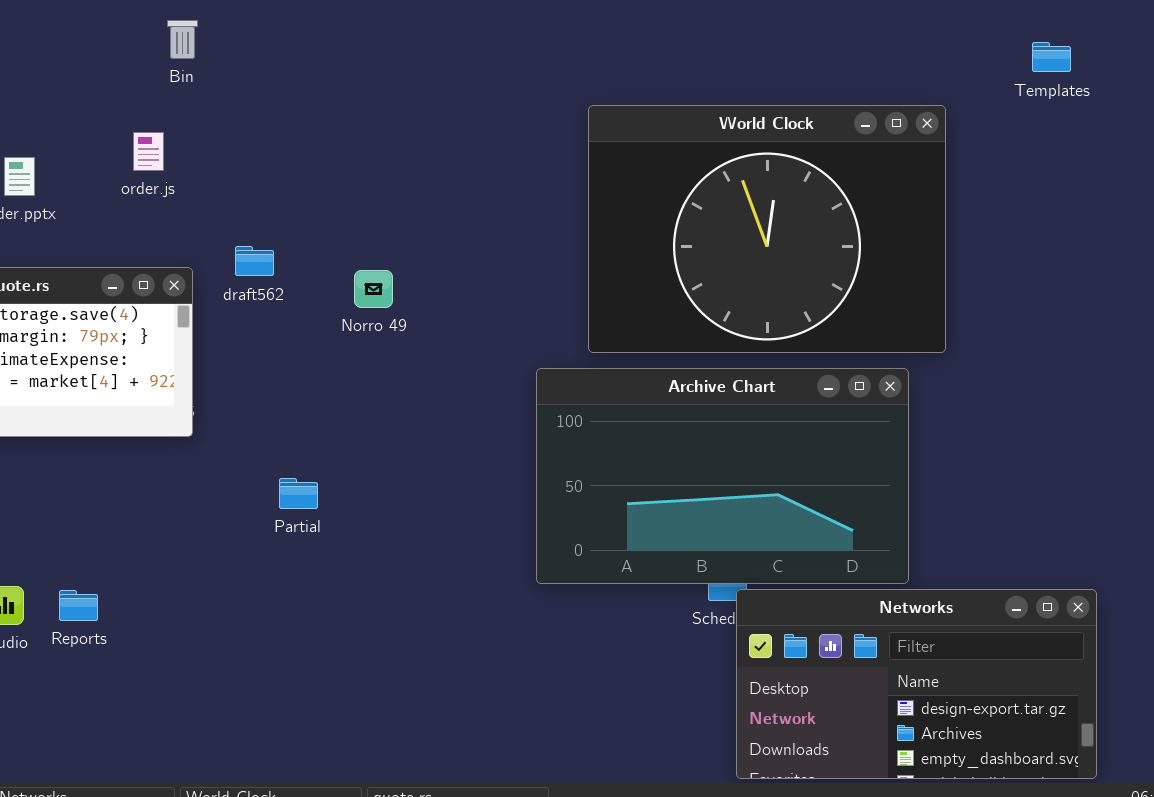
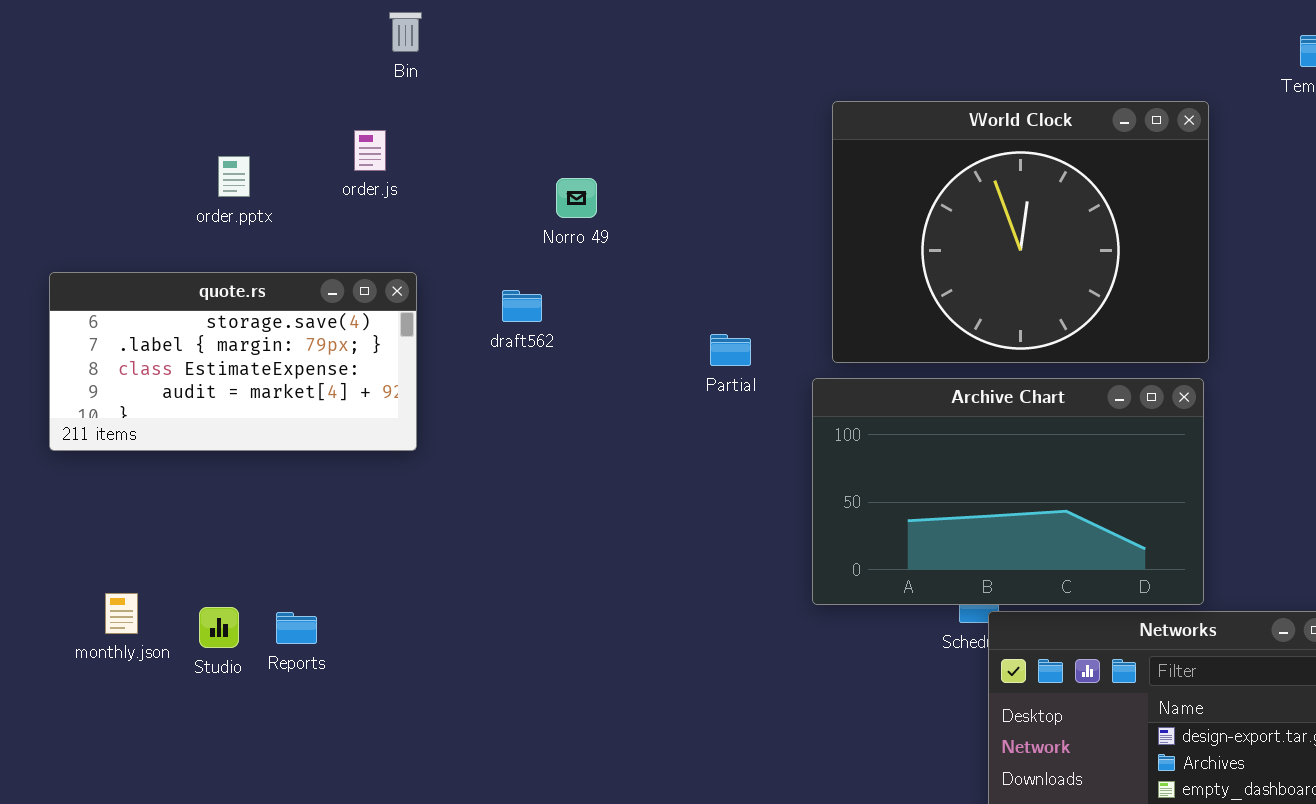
draft562: [235,246,274,276] -> [502,290,542,322], moved
Norro 49: [354,270,393,308] -> [556,178,597,218], moved
Archive Chart: [536,368,909,584] -> [812,378,1204,605], moved
Partial: [279,478,318,509] -> [710,334,751,366], moved

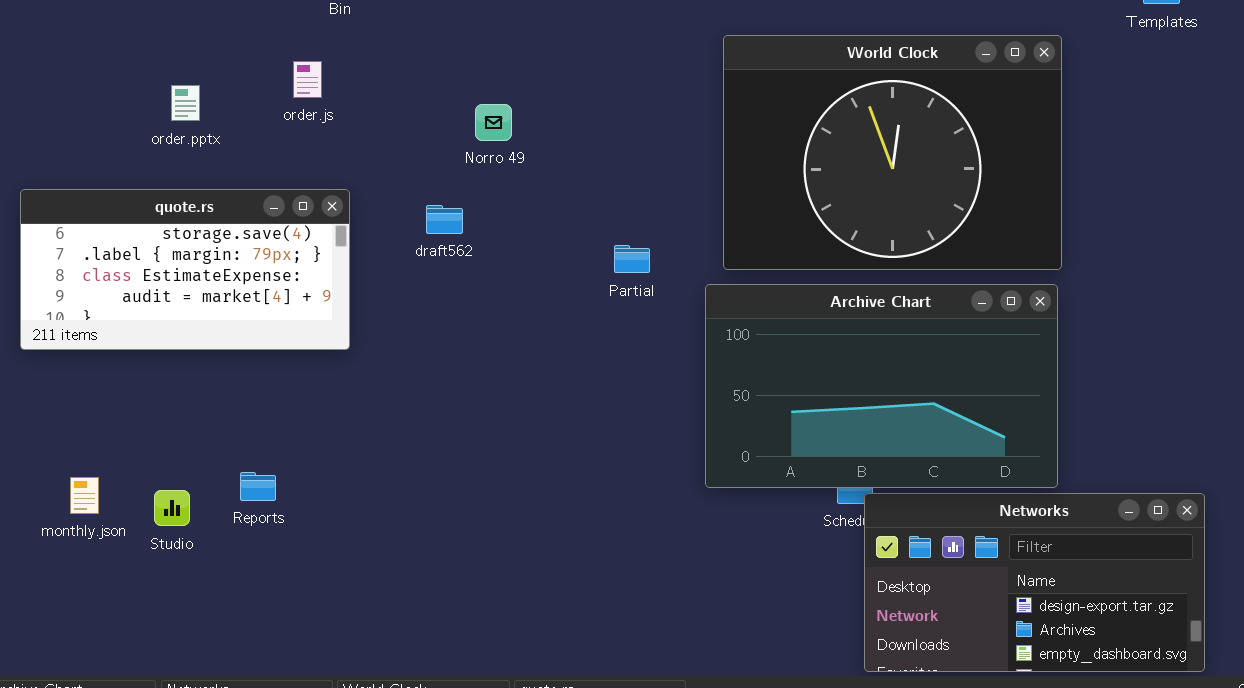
Reports: [276,612,317,644] -> [240,472,276,501], moved

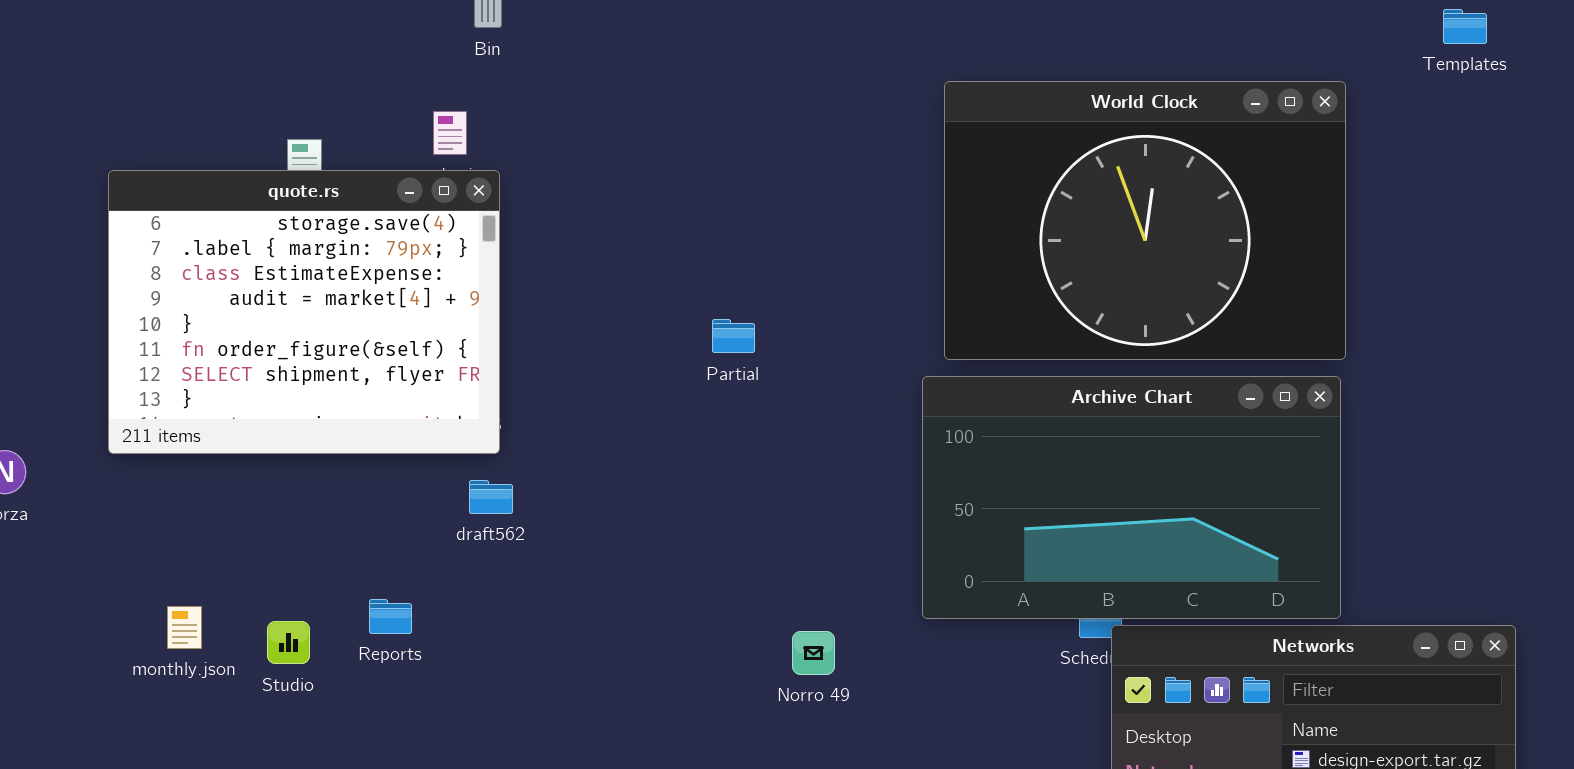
Norro 49: [475,104,512,141] -> [792,631,835,675], moved
quote.rs: [20,189,350,350] -> [108,170,500,454], resized
draft562: [426,205,463,234] -> [469,480,513,514], moved
Partial: [614,245,650,273] -> [712,319,755,353], moved

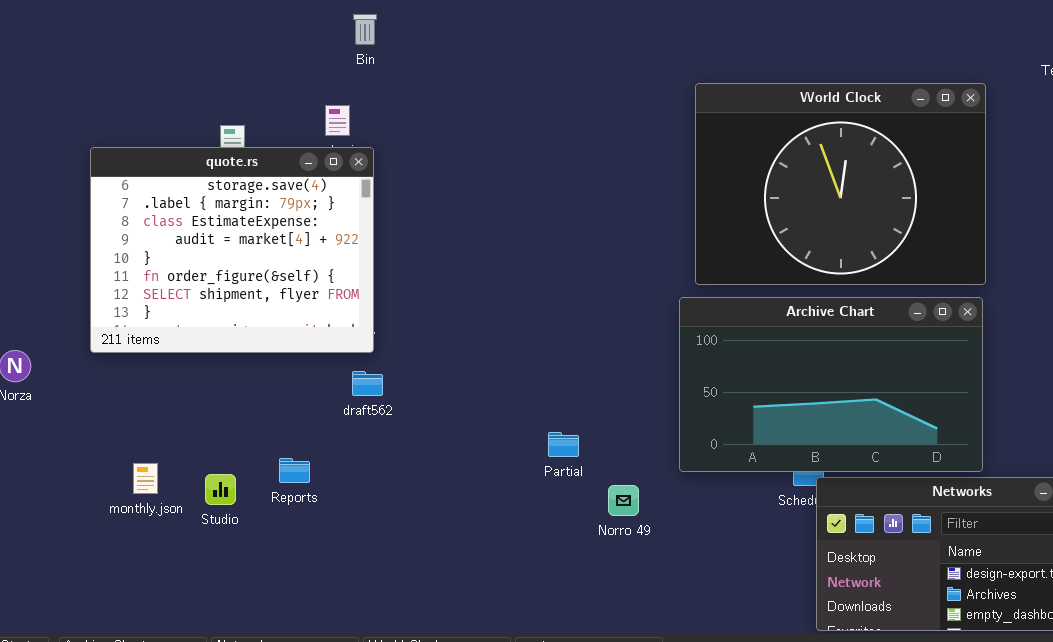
Partial: [712,319,755,353] -> [548,432,579,457], moved
Norro 49: [792,631,835,675] -> [608,485,639,516], moved

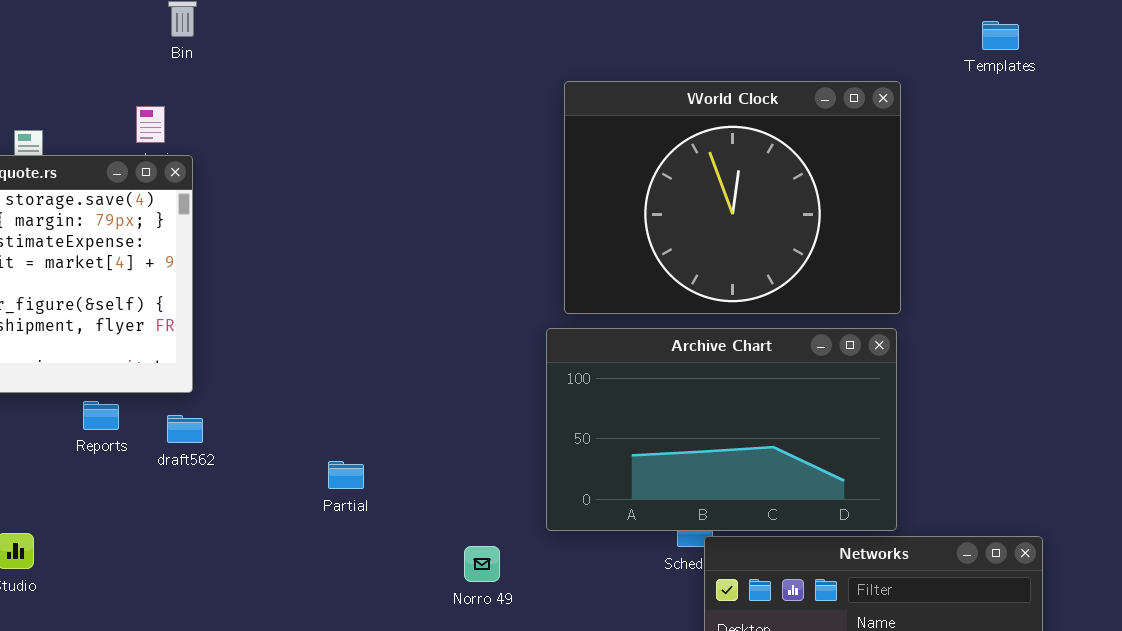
Partial: [548,432,579,457] -> [328,461,364,489], moved
Reports: [279,458,310,483] -> [83,401,119,430], moved

